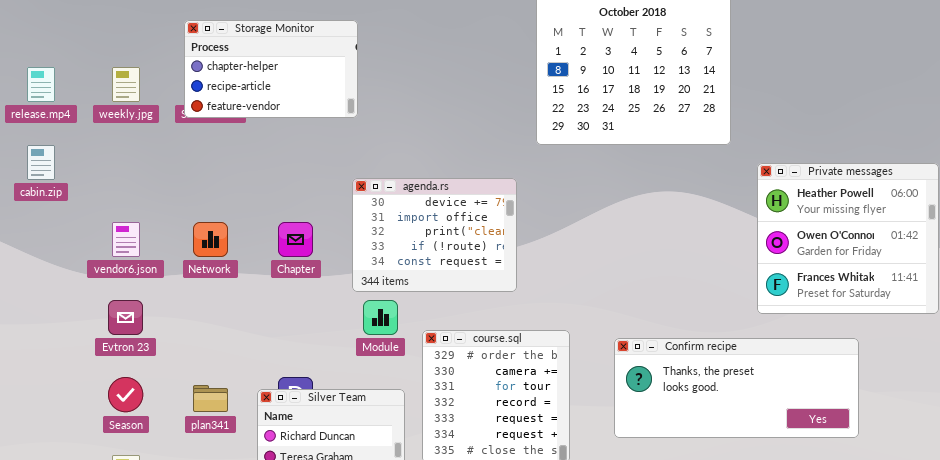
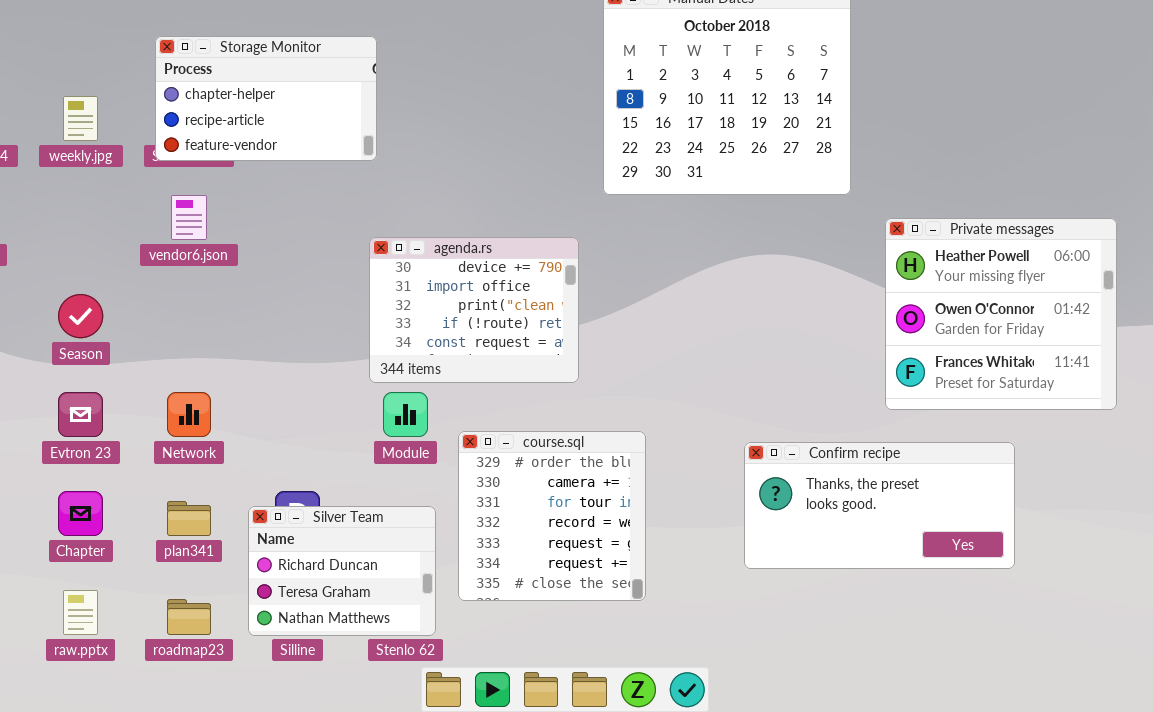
vendor6.json: [112,222,140,257] -> [171,195,207,240], moved
Network: [193,222,228,257] -> [167,392,211,437], moved
Chapter: [278,222,313,257] -> [58,491,103,536], moved
Confirm recipe: [614,338,859,438] -> [744,442,1015,569], resized
Season: [108,377,143,412] -> [58,294,103,338], moved

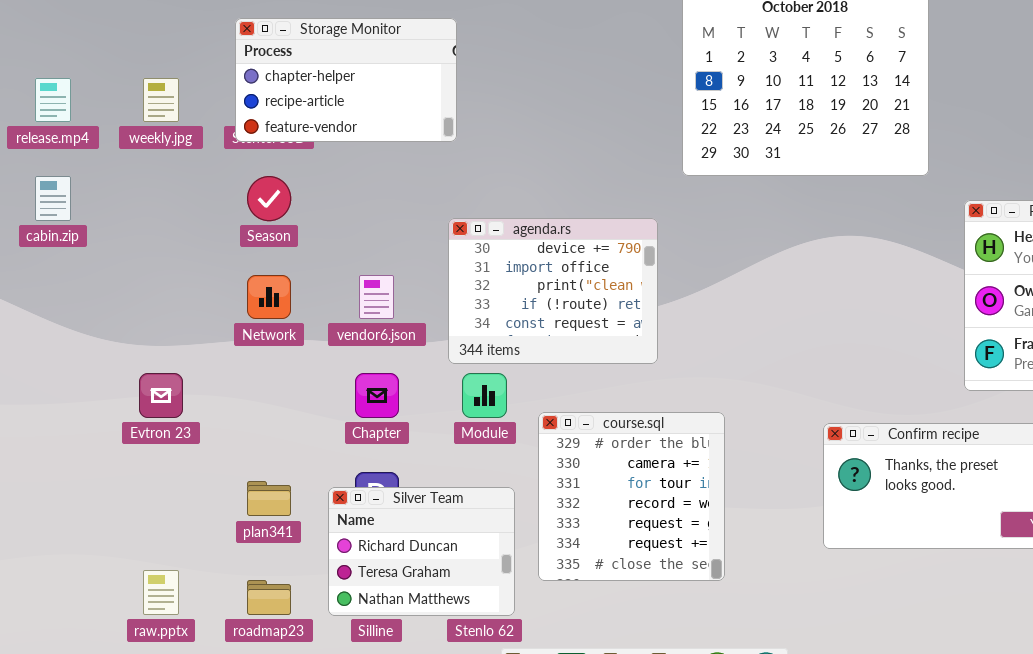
vendor6.json: [171,195,207,240] -> [359,275,394,319], moved
Season: [58,294,103,338] -> [247,176,291,221], moved
Network: [167,392,211,437] -> [247,275,291,319], moved
Chapter: [58,491,103,536] -> [355,373,399,418], moved

